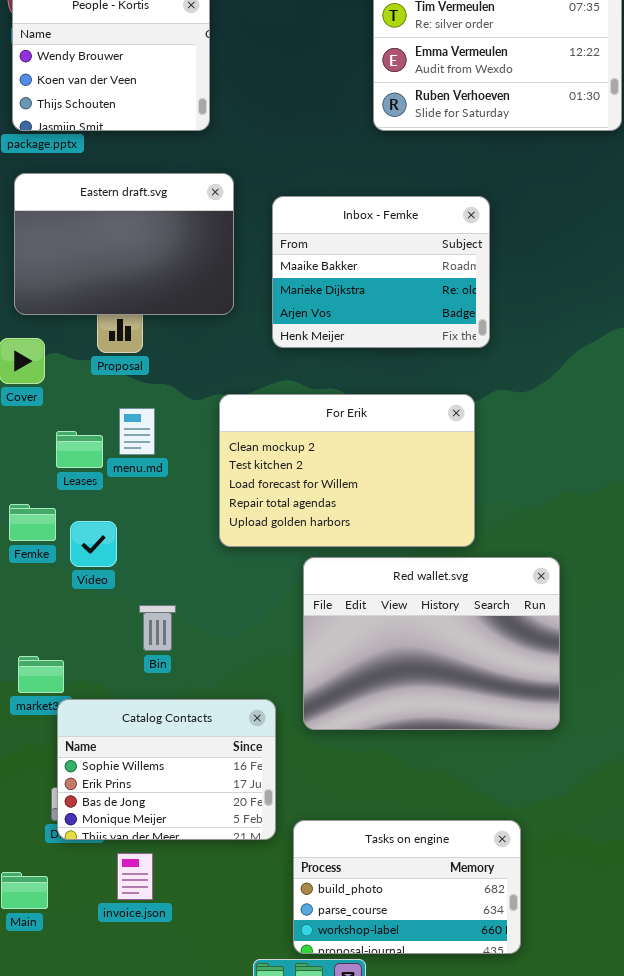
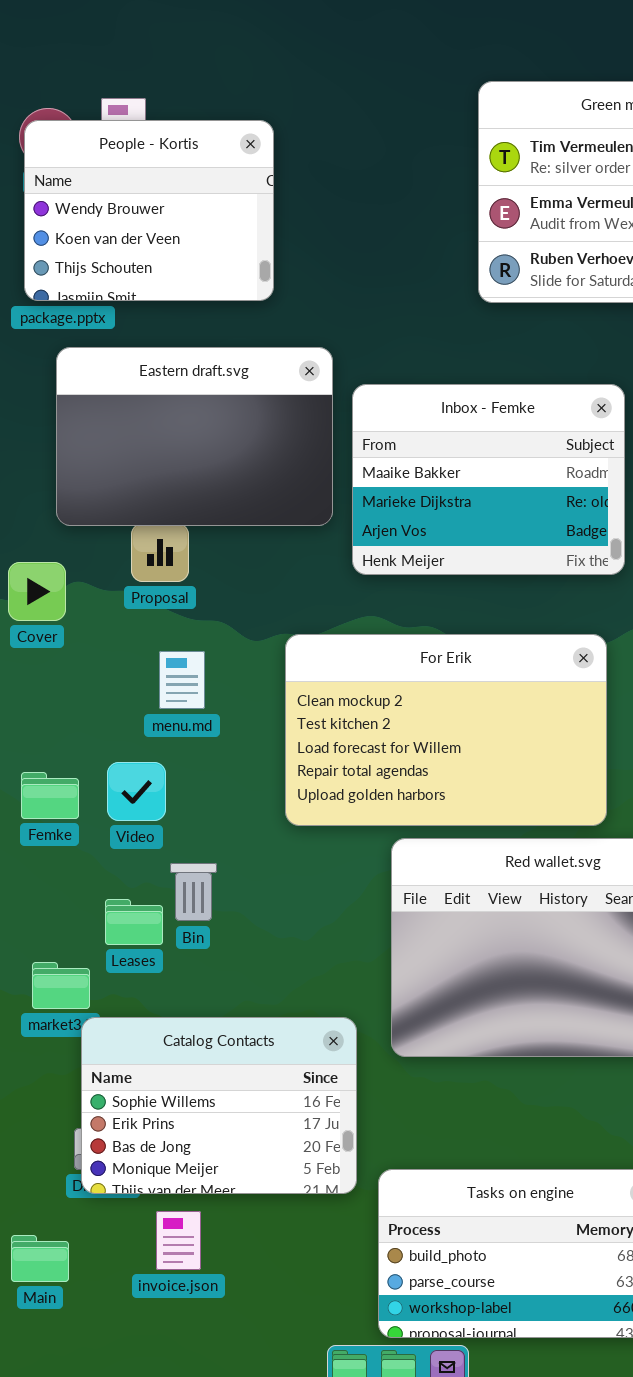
Eastern draft.svg: [14,173,234,315] -> [56,347,333,526], moved
Leases: [56,431,103,468] -> [105,899,163,945], moved
Video: [70,521,117,567] -> [107,762,166,821], moved
Bin: [139,605,176,651] -> [170,863,217,921], moved

